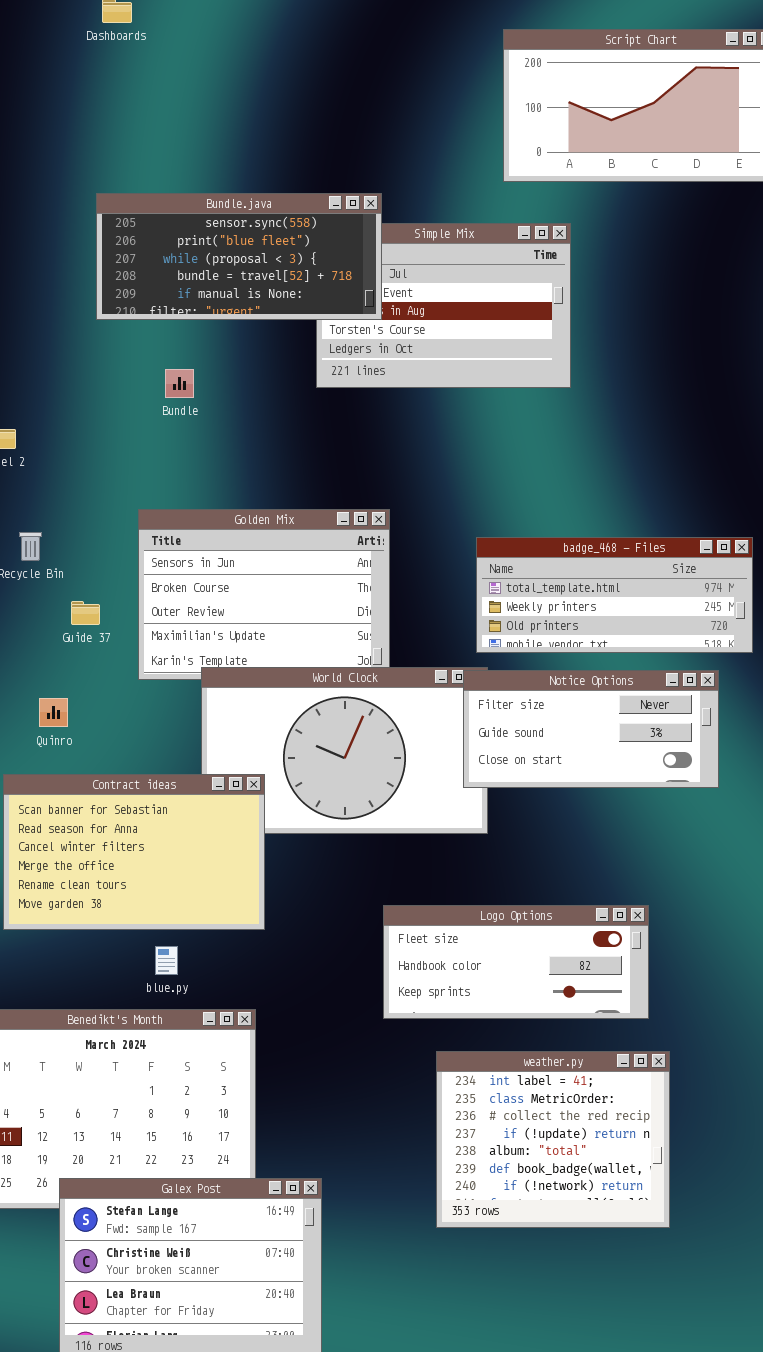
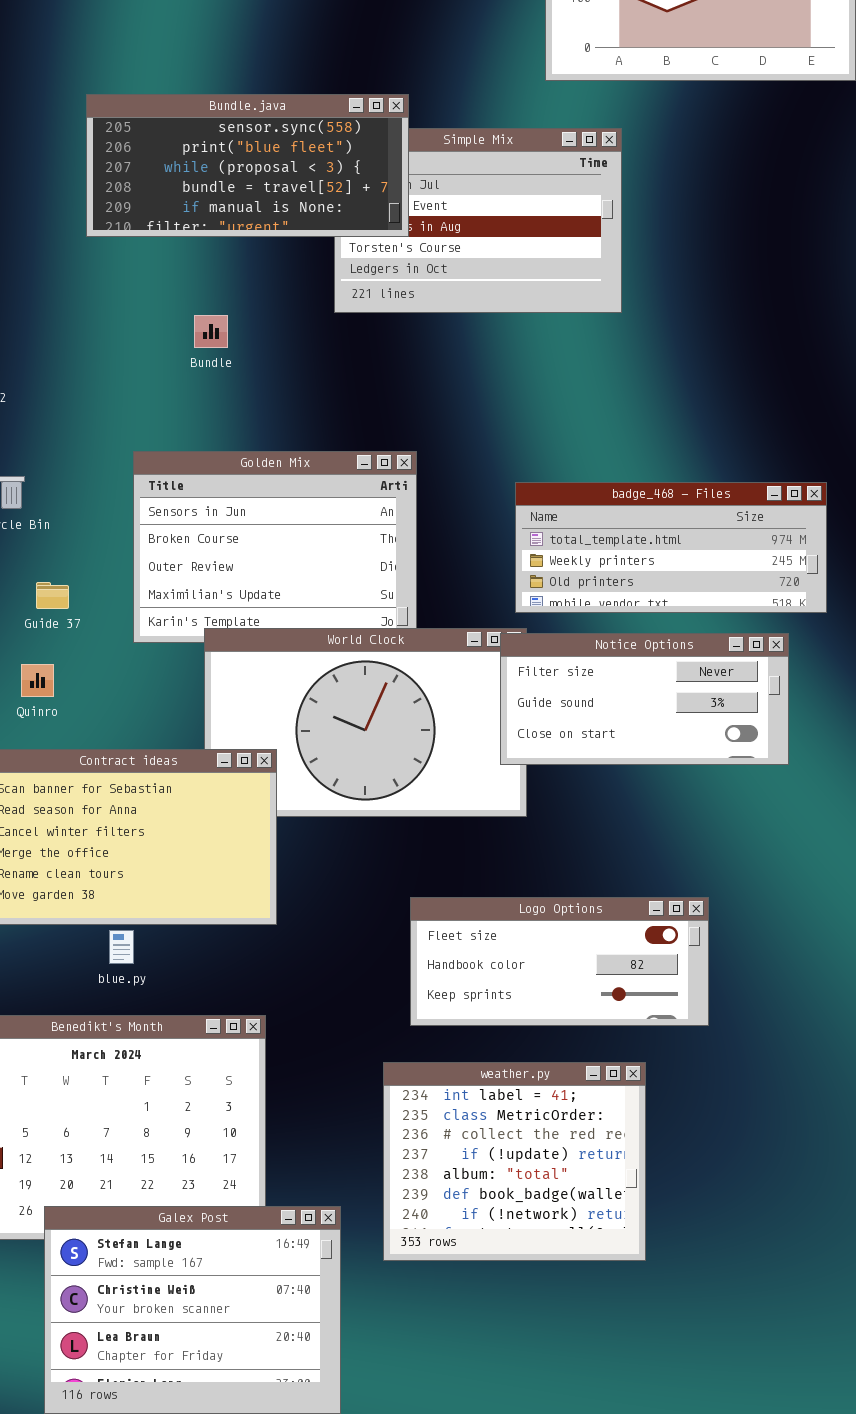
Bundle: [165,369,194,398] -> [194,315,228,348], moved
Guide 37: [71,601,100,625] -> [36,582,69,609], moved
blue.py: [155,946,178,975] -> [109,930,134,964], moved
weather.py: [436,1051,670,1228] -> [383,1062,646,1261], moved

